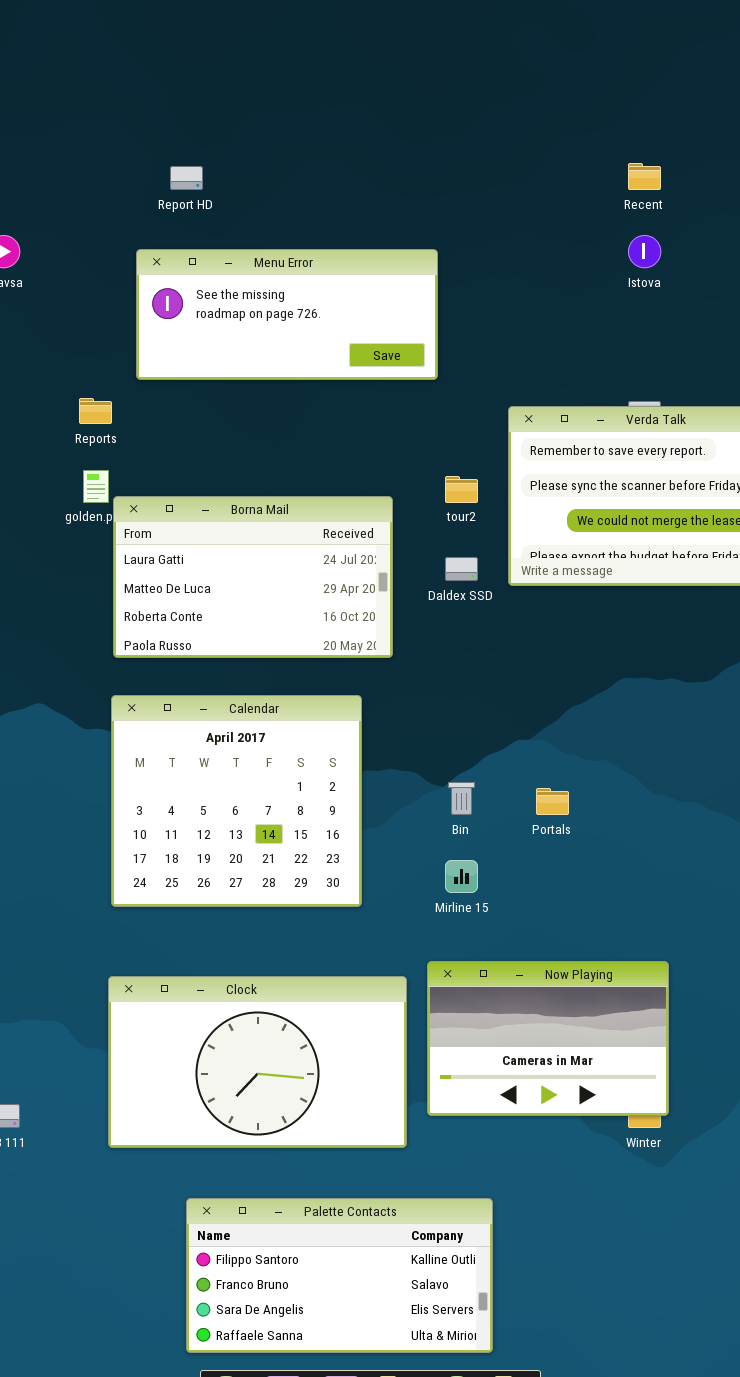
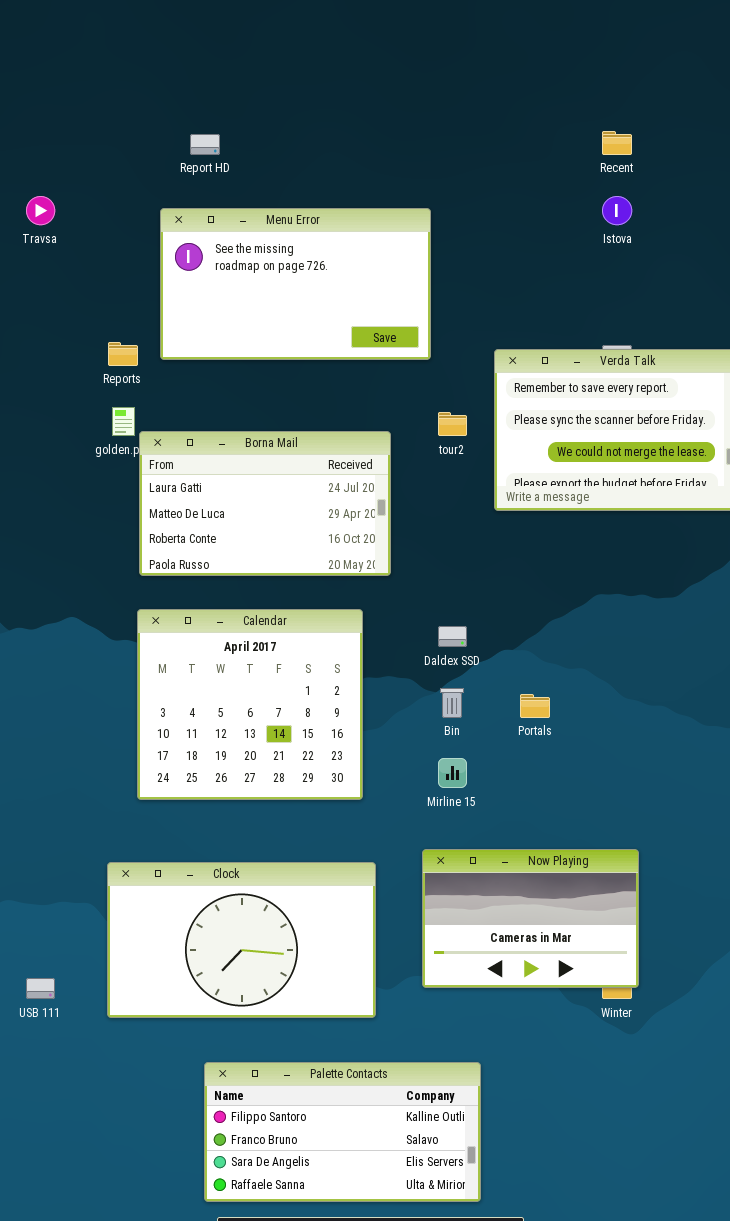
Menu Error: [136,249,438,380] -> [160,208,431,360], resized
Daldex SSD: [445,557,478,581] -> [438,626,467,647], moved
Clock: [108,976,407,1148] -> [107,862,376,1018], moved

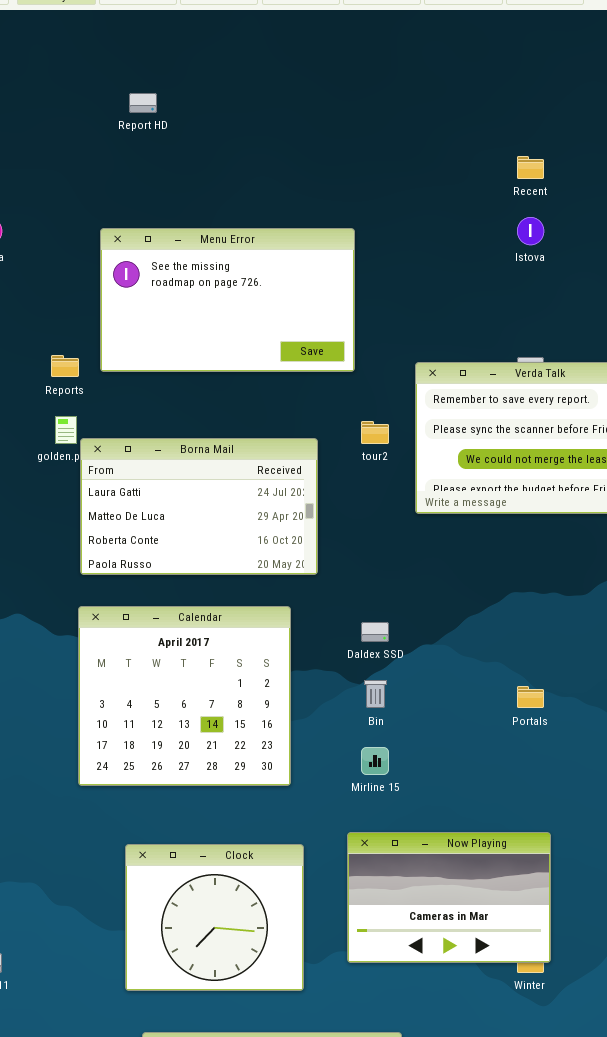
Report HD: [190,134,220,155] -> [129,93,157,113], moved
Portals: [520,694,550,718] -> [517,686,544,708], moved
Clock: [107,862,376,1018] -> [125,844,304,991], resized

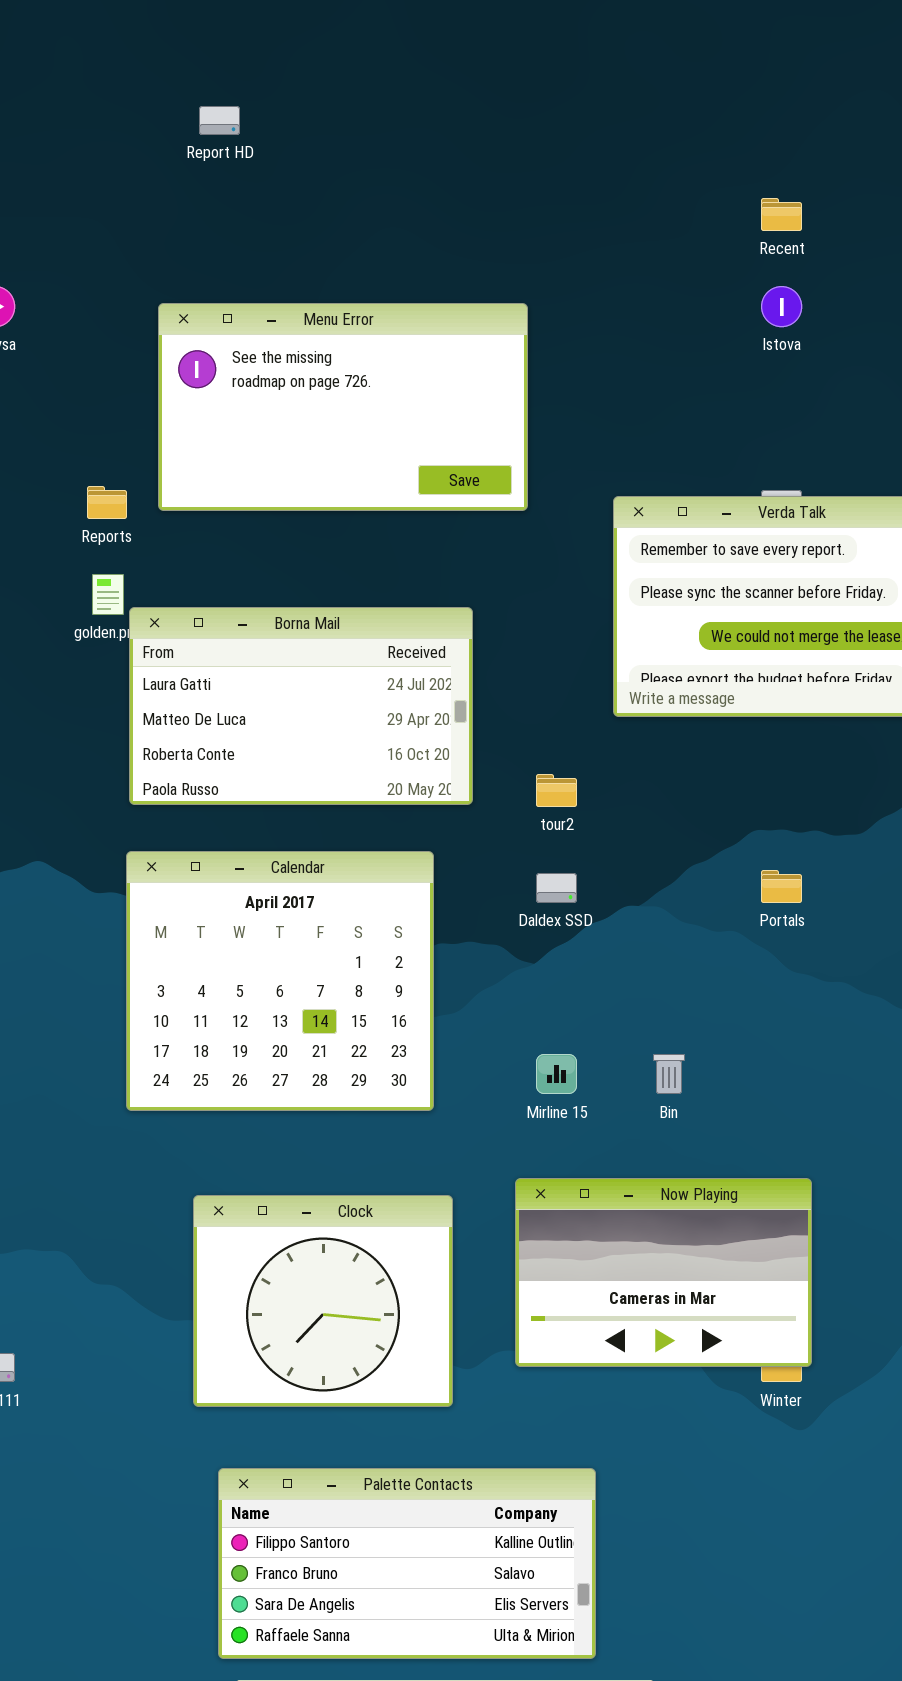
tour2: [361,421,389,444] -> [536,774,577,807], moved
Bin: [364,680,387,708] -> [653,1054,685,1094], moved
Portals: [517,686,544,708] -> [761,870,802,903], moved

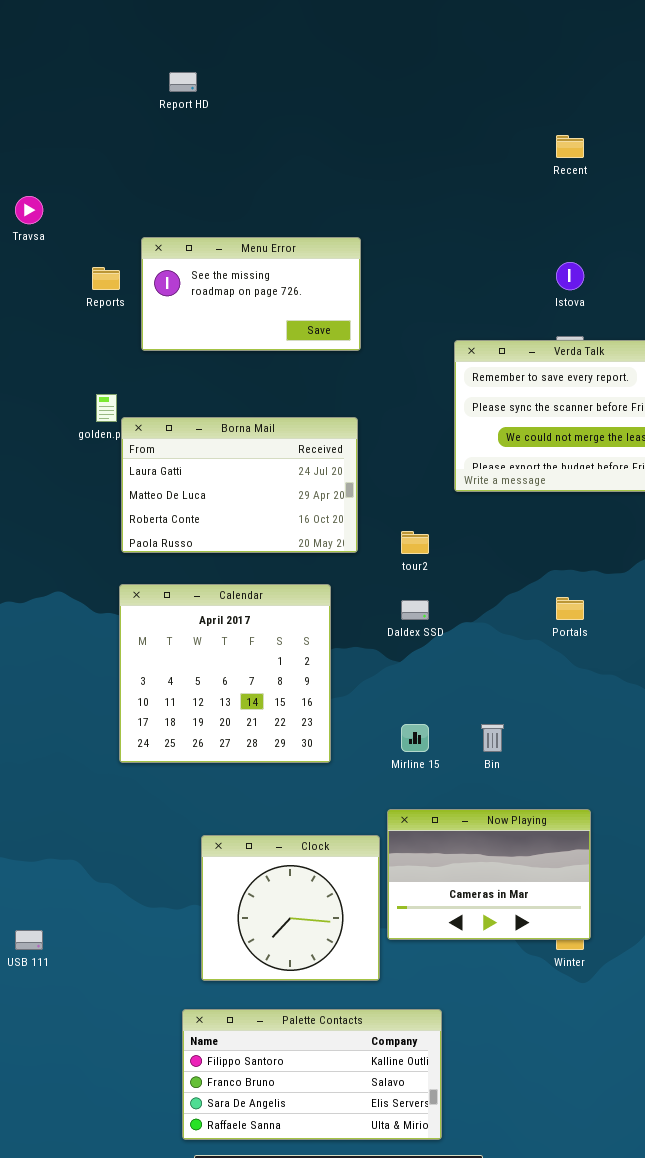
Istova: [761,286,802,327] -> [556,262,584,290], moved
Menu Error: [158,303,528,511] -> [141,237,361,351], resized
Reports: [87,486,127,519] -> [92,267,120,290], moved
Clock: [193,1195,453,1407] -> [201,835,380,981], moved

